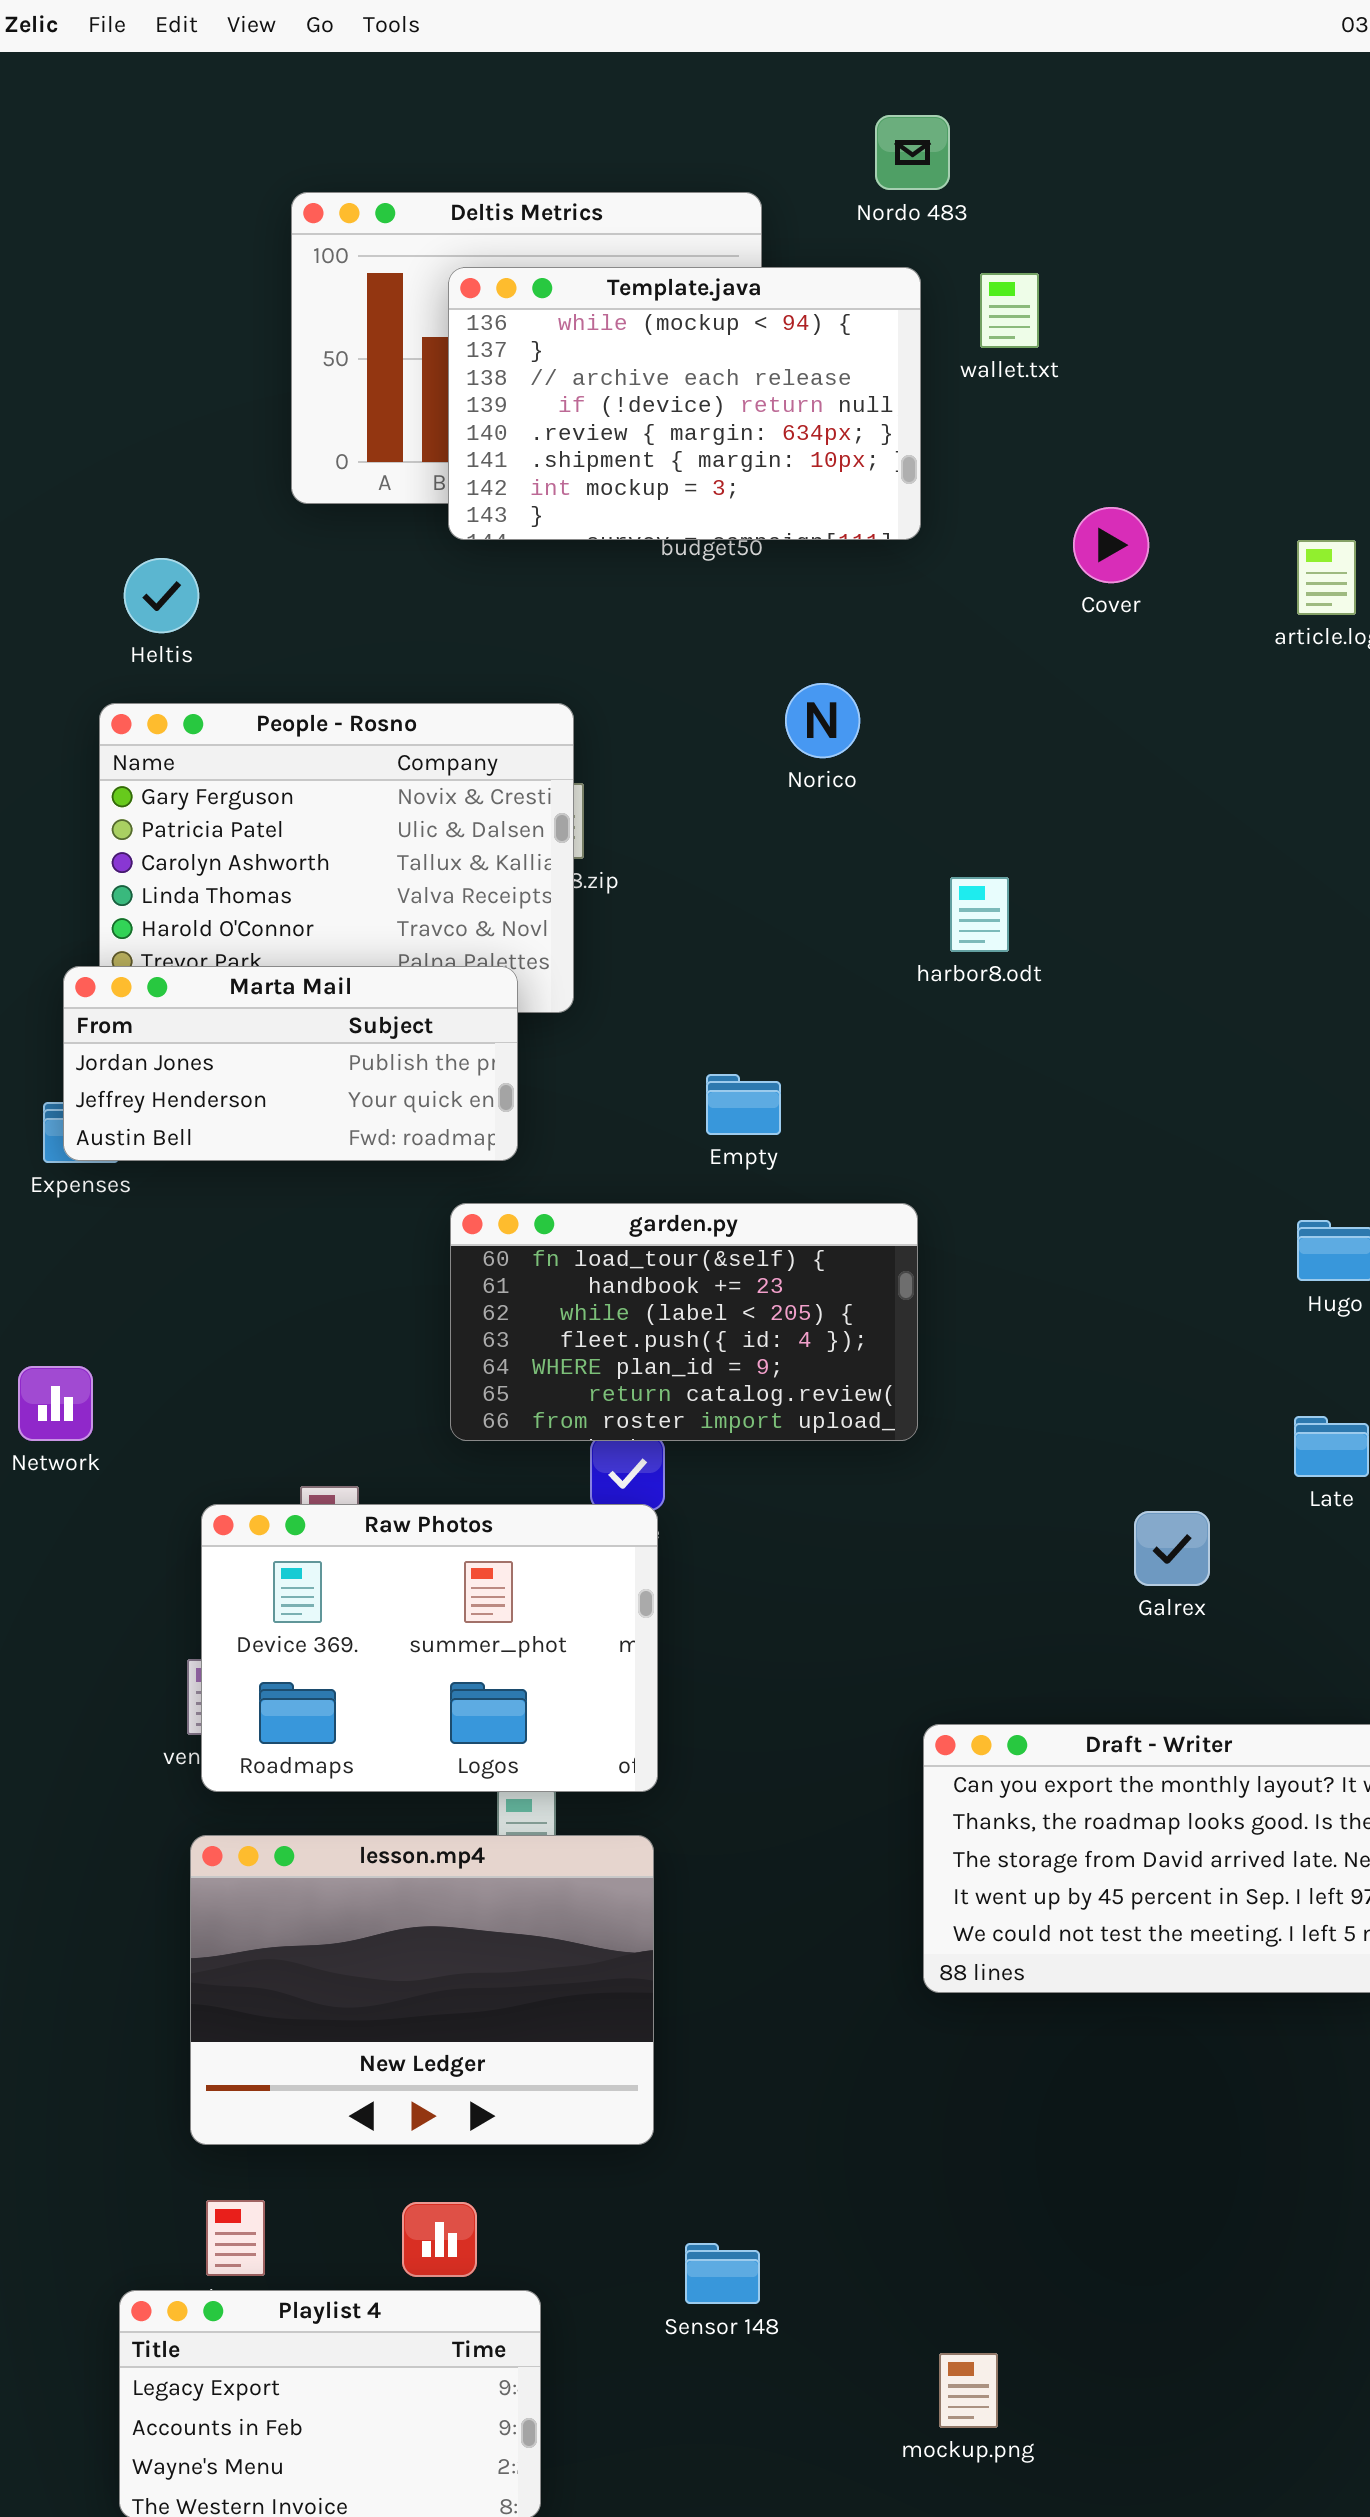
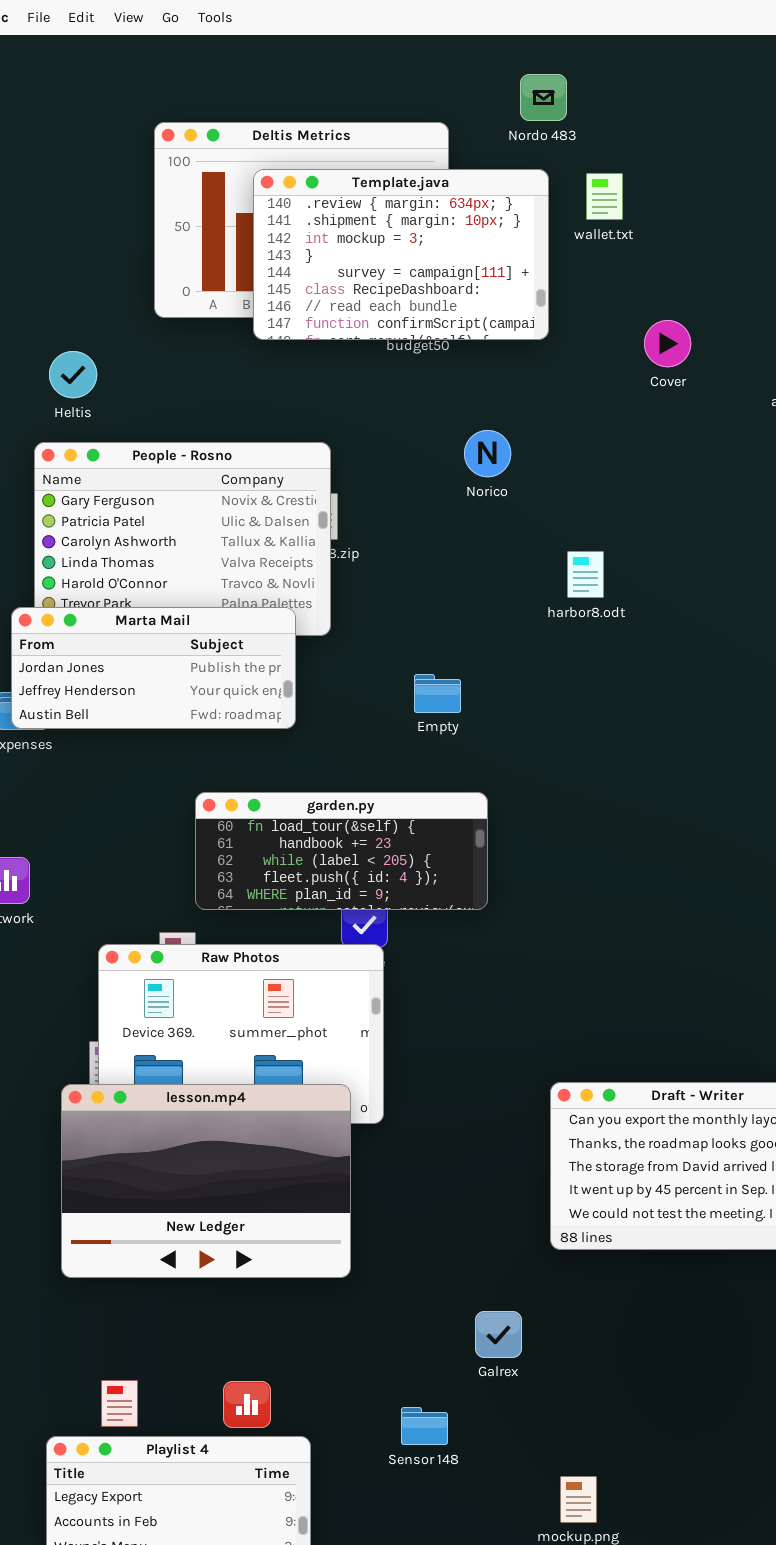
Template.java: [448,267,921,540] -> [253,169,549,340], scrolled down 4 rows
garden.py: [450,1203,918,1441] -> [195,792,488,910], moved, resized
Galrex: [1134,1511,1210,1586] -> [475,1311,522,1358], moved
lesson.mp4: [190,1835,654,2145] -> [61,1084,351,1278], moved

